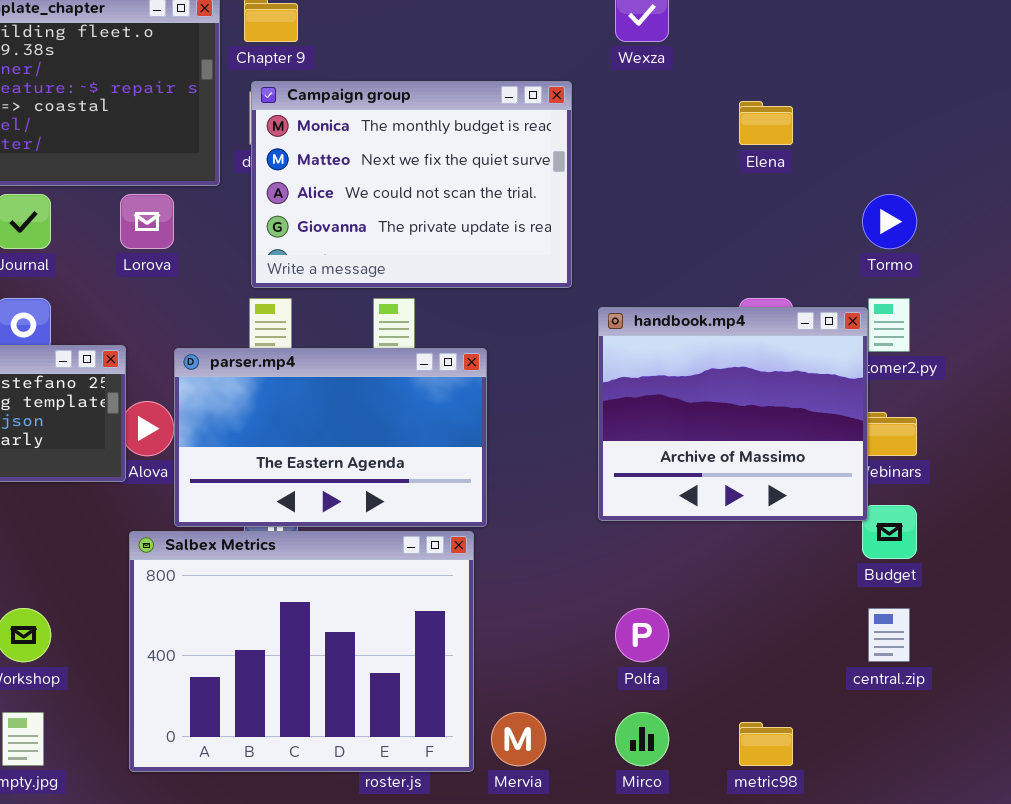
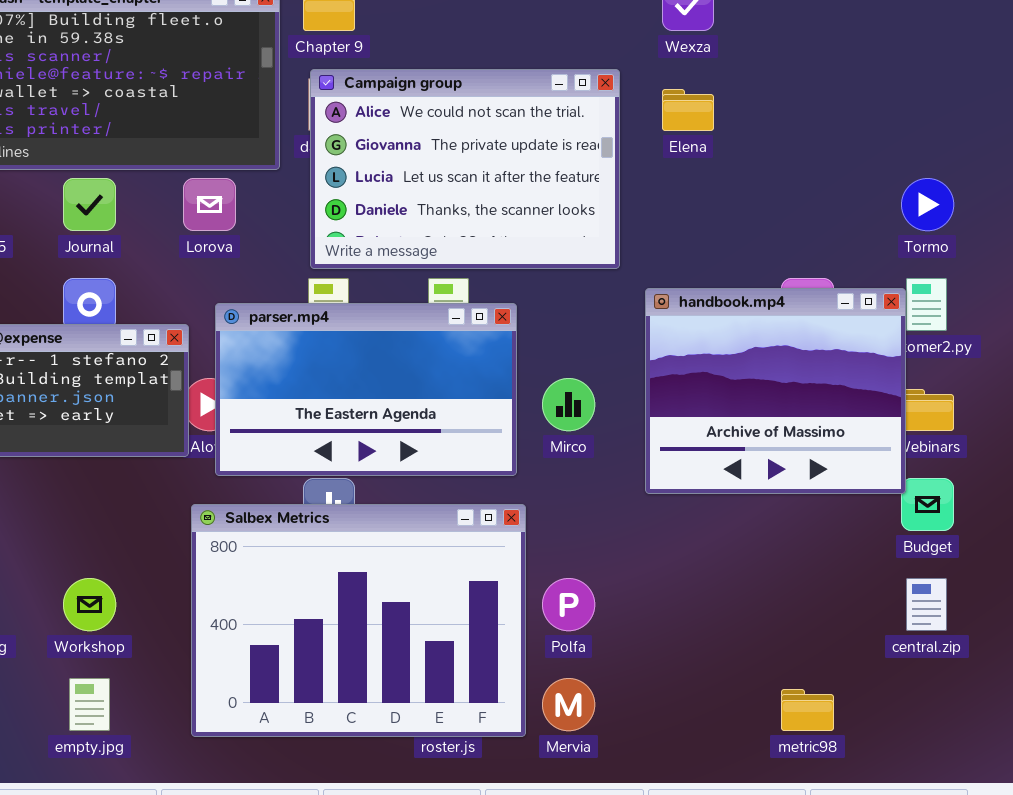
Campaign group: [251,81,572,288] -> [310,69,620,269], scrolled down 2 rows
Elena: [739,101,793,145] -> [662,89,714,131], moved
parser.mp4: [174,348,487,527] -> [215,303,517,476], moved
Polfa: [615,608,669,662] -> [542,578,595,631], moved
Mirco: [615,712,669,766] -> [542,378,595,431], moved

